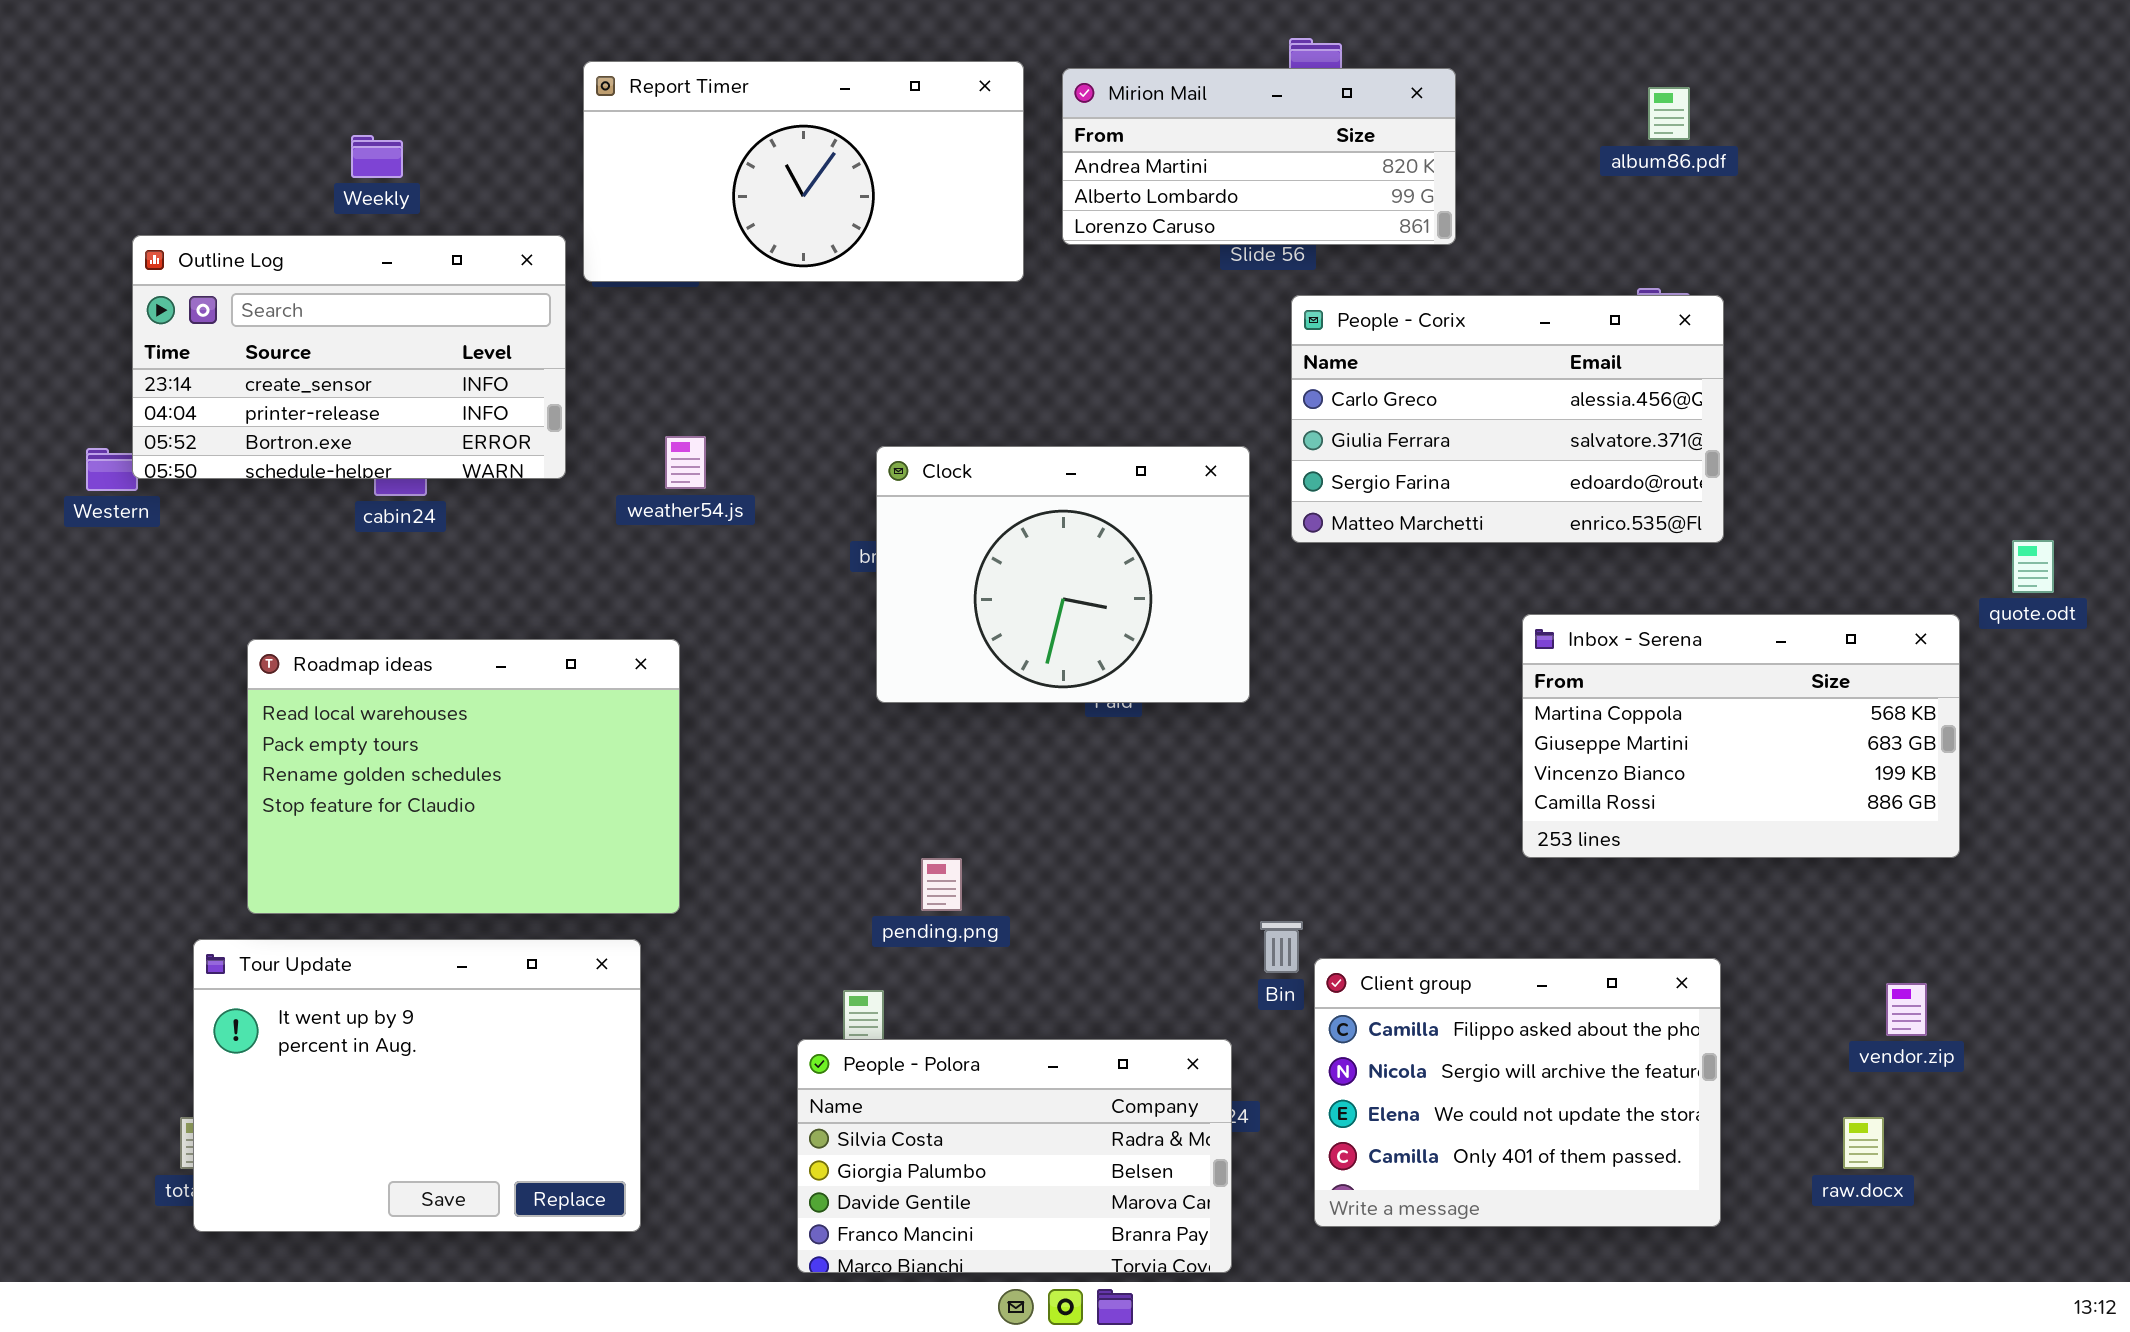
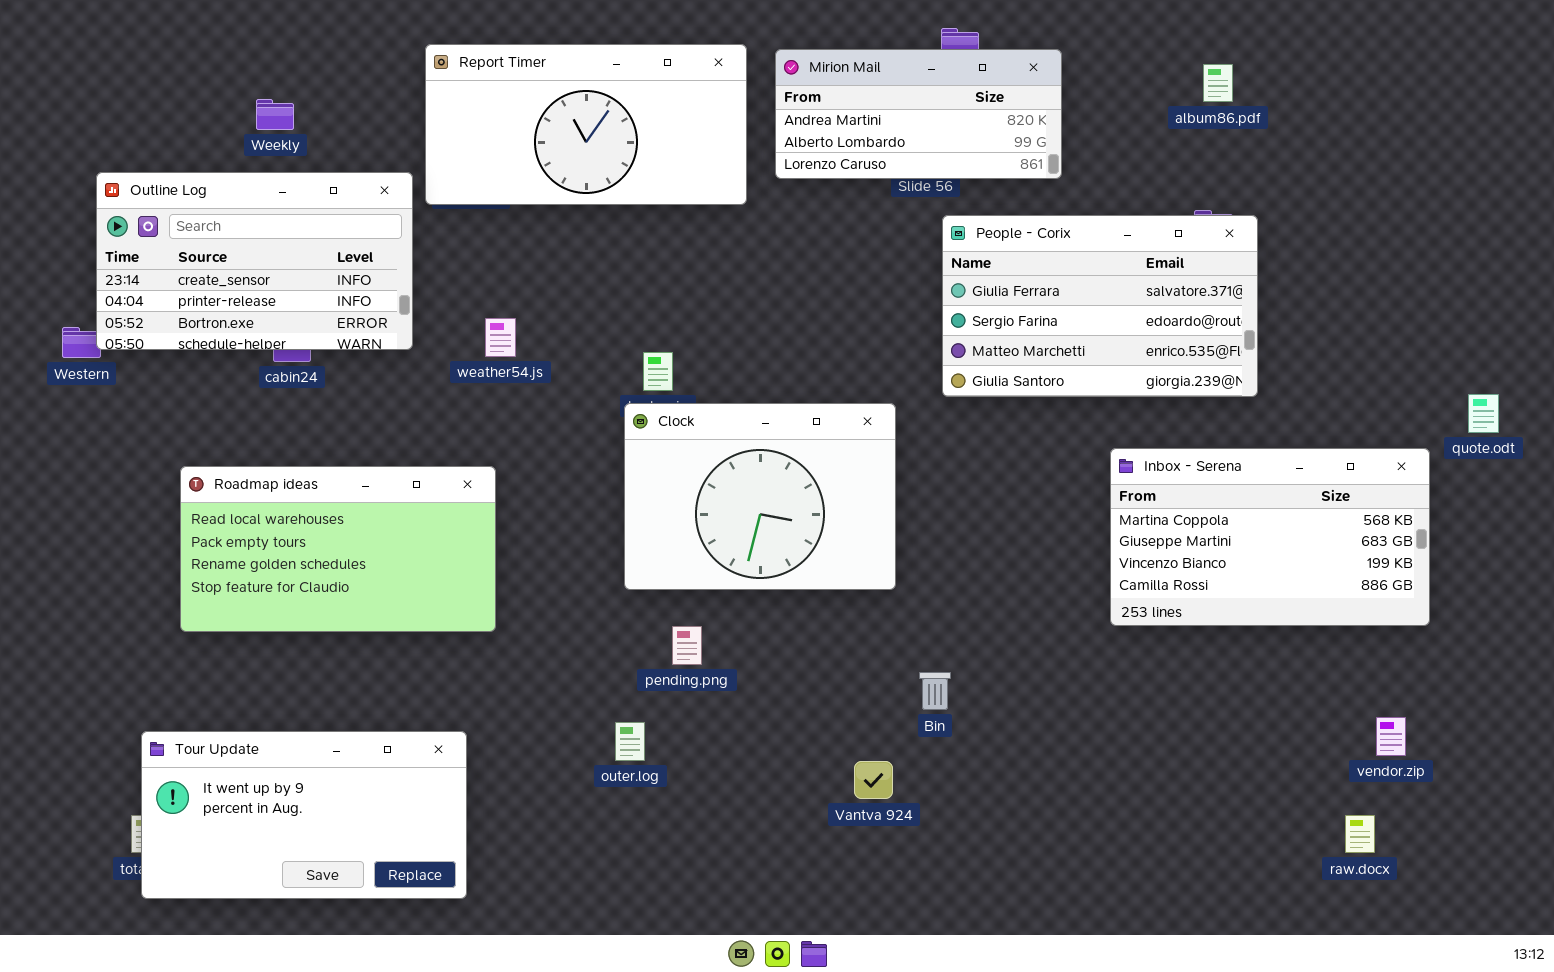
People - Corix: [1291,295,1724,543] -> [942,215,1258,397], scrolled down 1 row
Clock: [876,446,1250,703] -> [624,403,896,590], moved
Roadmap ideas: [247,639,680,914] -> [180,466,496,632], resized
Tour Update: [193,939,641,1232] -> [141,731,467,899], resized
Client group: [1314,958,1721,1227] -> none, closed
People - Polora: [797,1039,1232,1273] -> none, closed

